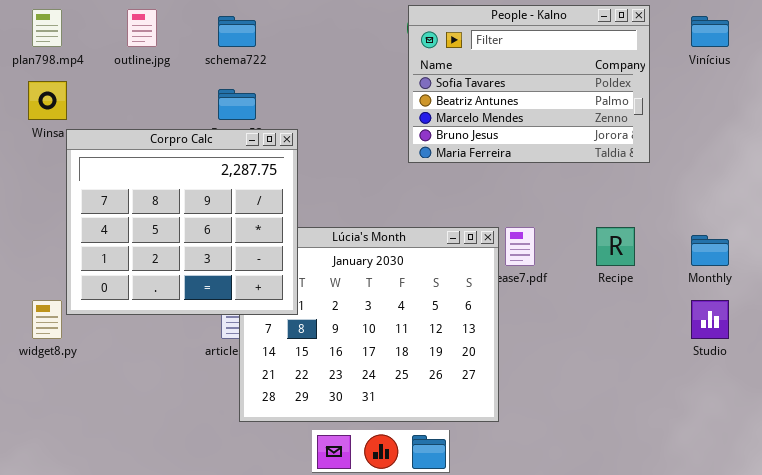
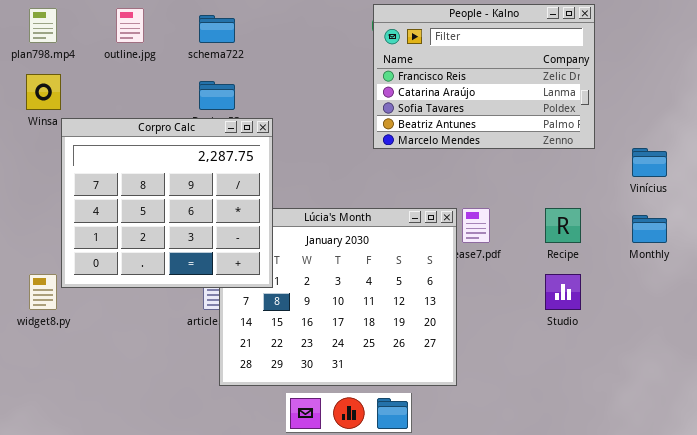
People - Kalno: [408,5,650,163] -> [373,4,595,149], scrolled up 2 rows
Vinícius: [691,16,729,47] -> [632,148,667,177], moved
Studio: [691,300,729,339] -> [545,274,581,310], moved

